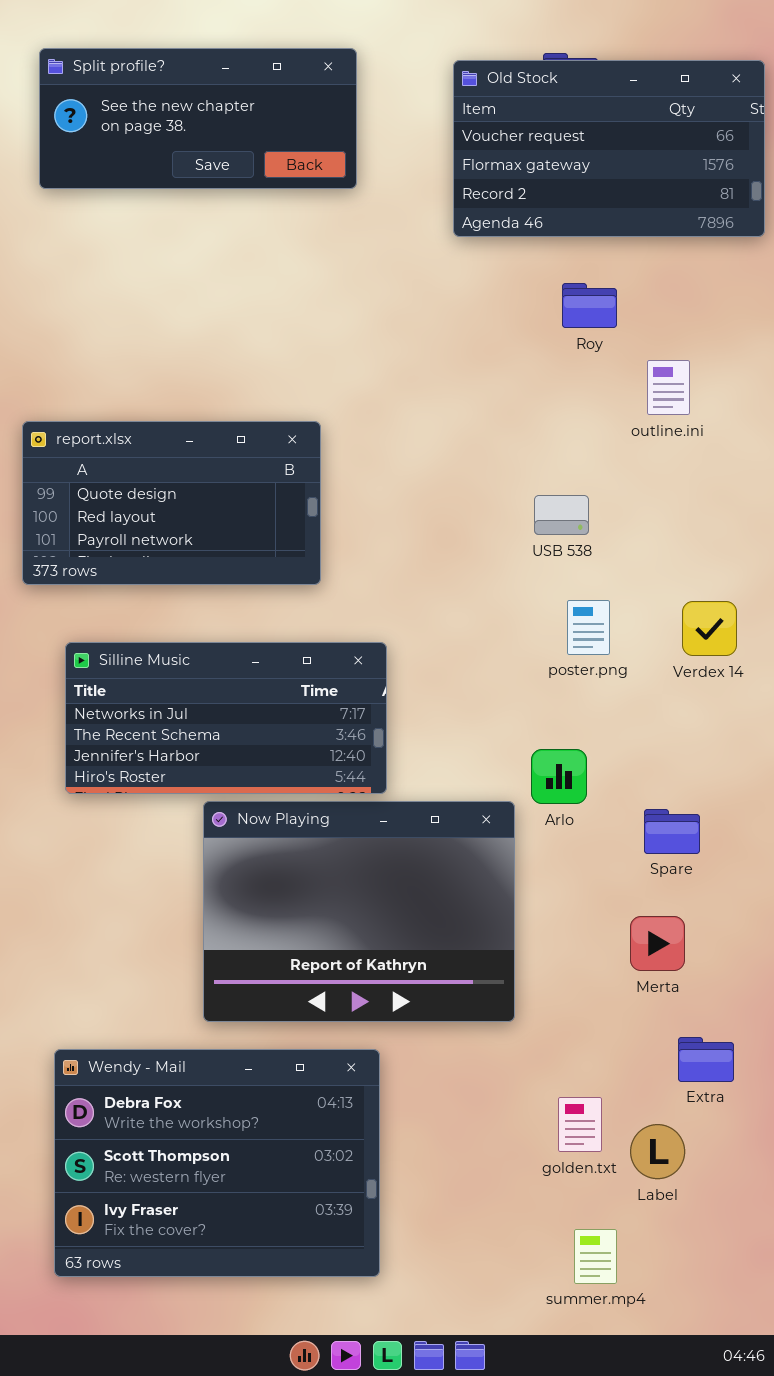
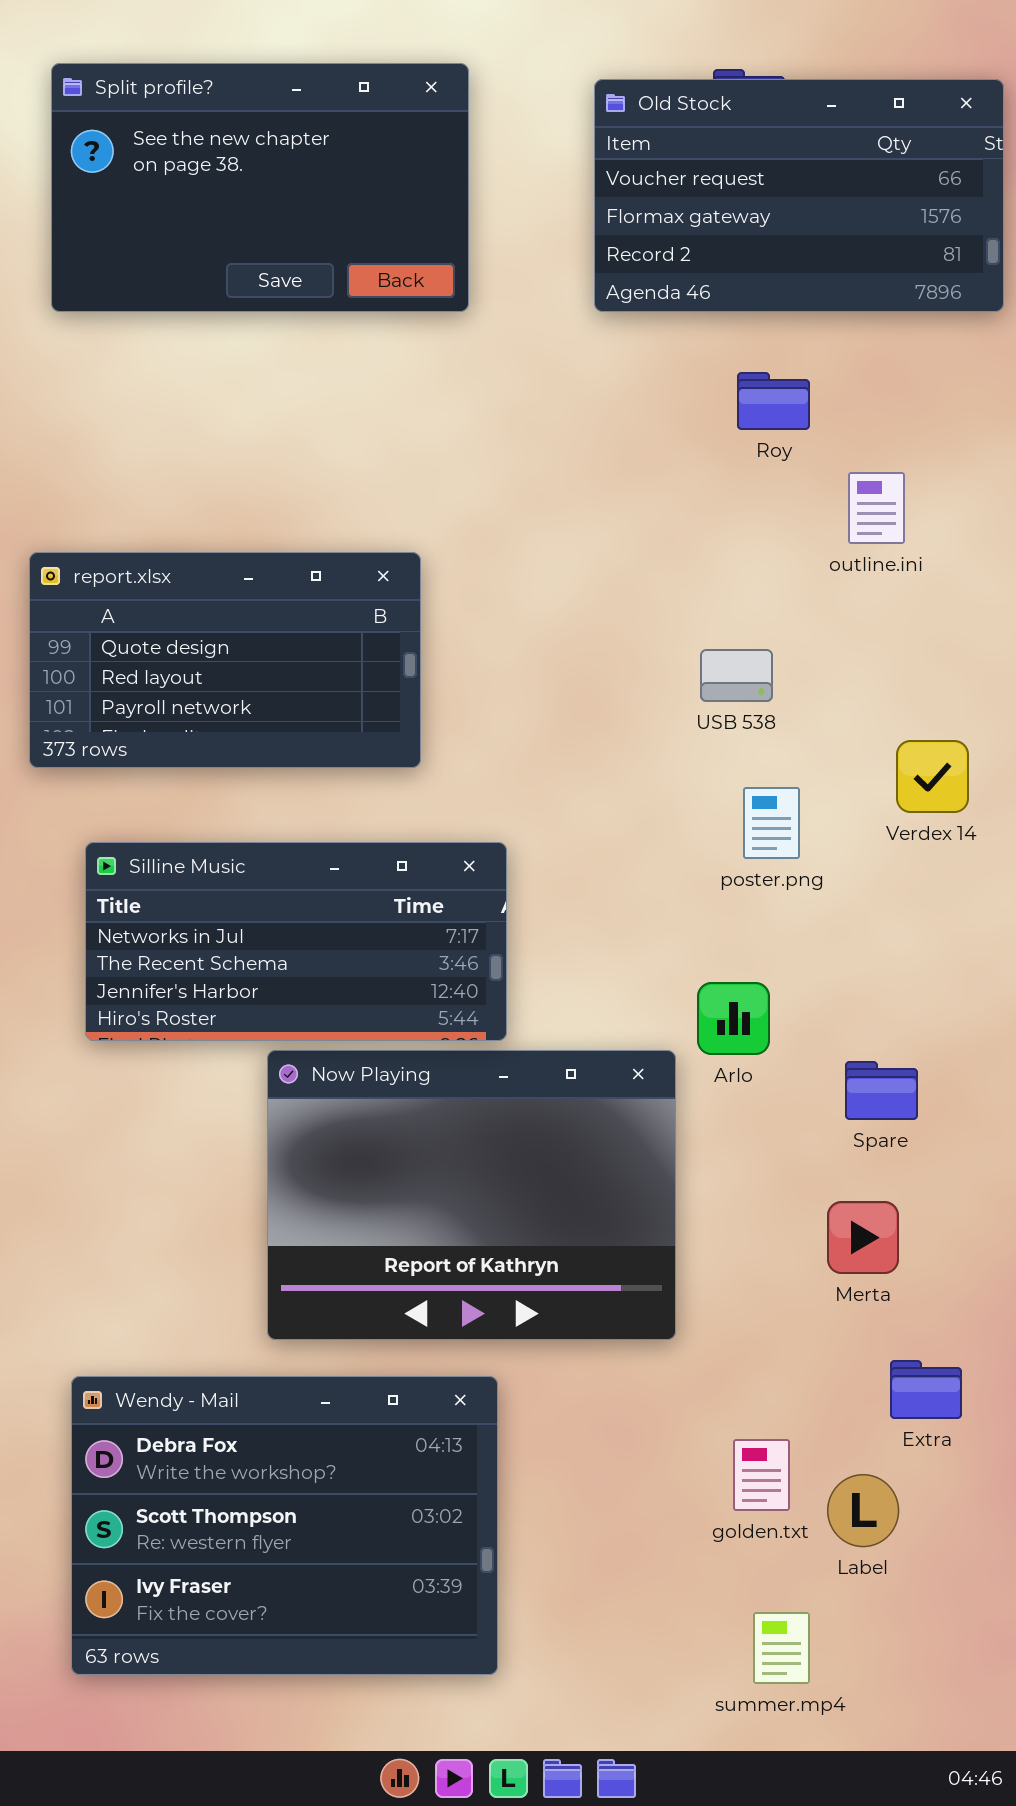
Split profile?: [39,48,357,189] -> [51,63,469,312], resized
Verdex 14: [682,601,737,656] -> [896,740,969,813], moved

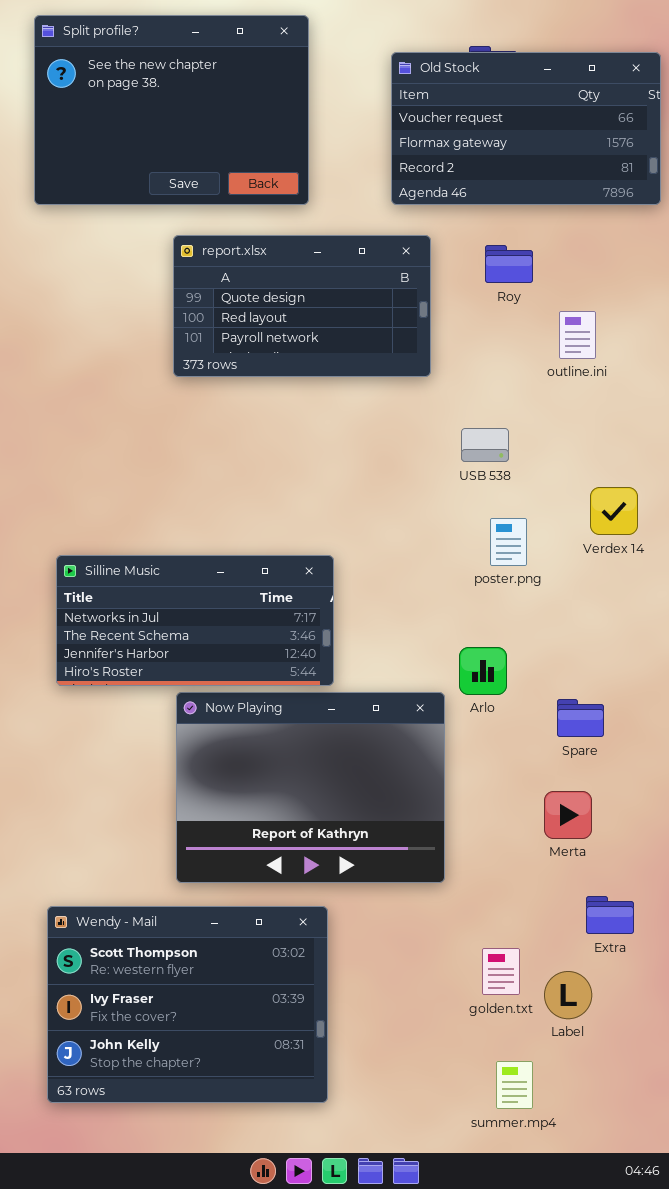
Split profile?: [51,63,469,312] -> [34,15,309,205], resized
report.xlsx: [29,552,421,768] -> [173,235,431,377], moved
Wendy - Mail: [71,1376,498,1675] -> [47,906,328,1103], scrolled down 1 row

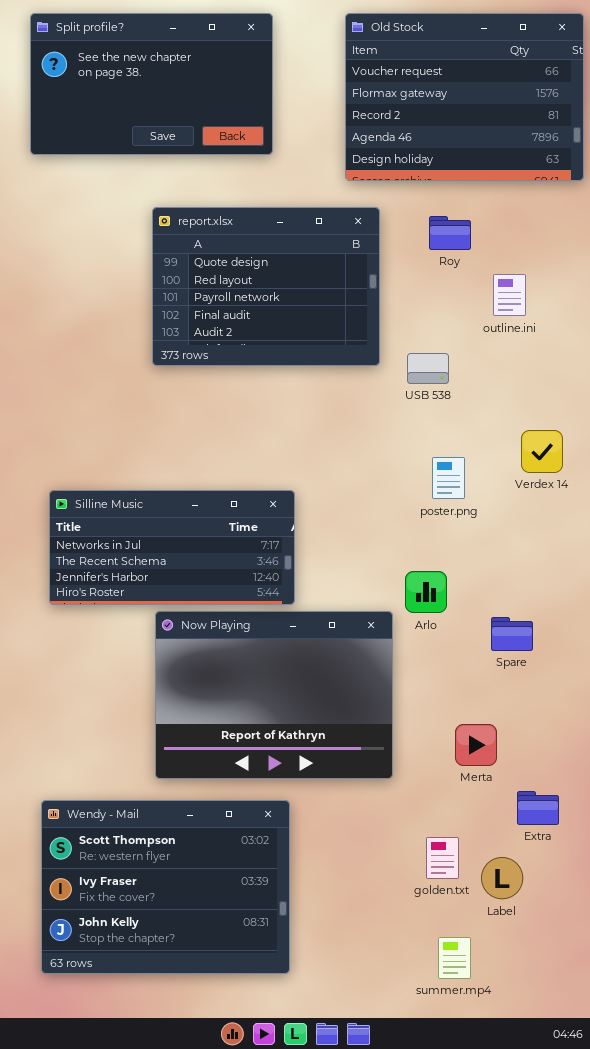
Split profile?: [34,15,309,205] -> [30,13,273,155], resized
Old Stock: [391,52,661,205] -> [345,13,584,181], resized
report.xlsx: [173,235,431,377] -> [152,207,380,366], resized
USB 538: [461,428,509,462] -> [407,353,449,384], moved
Merta: [544,791,592,839] -> [455,724,497,766], moved

